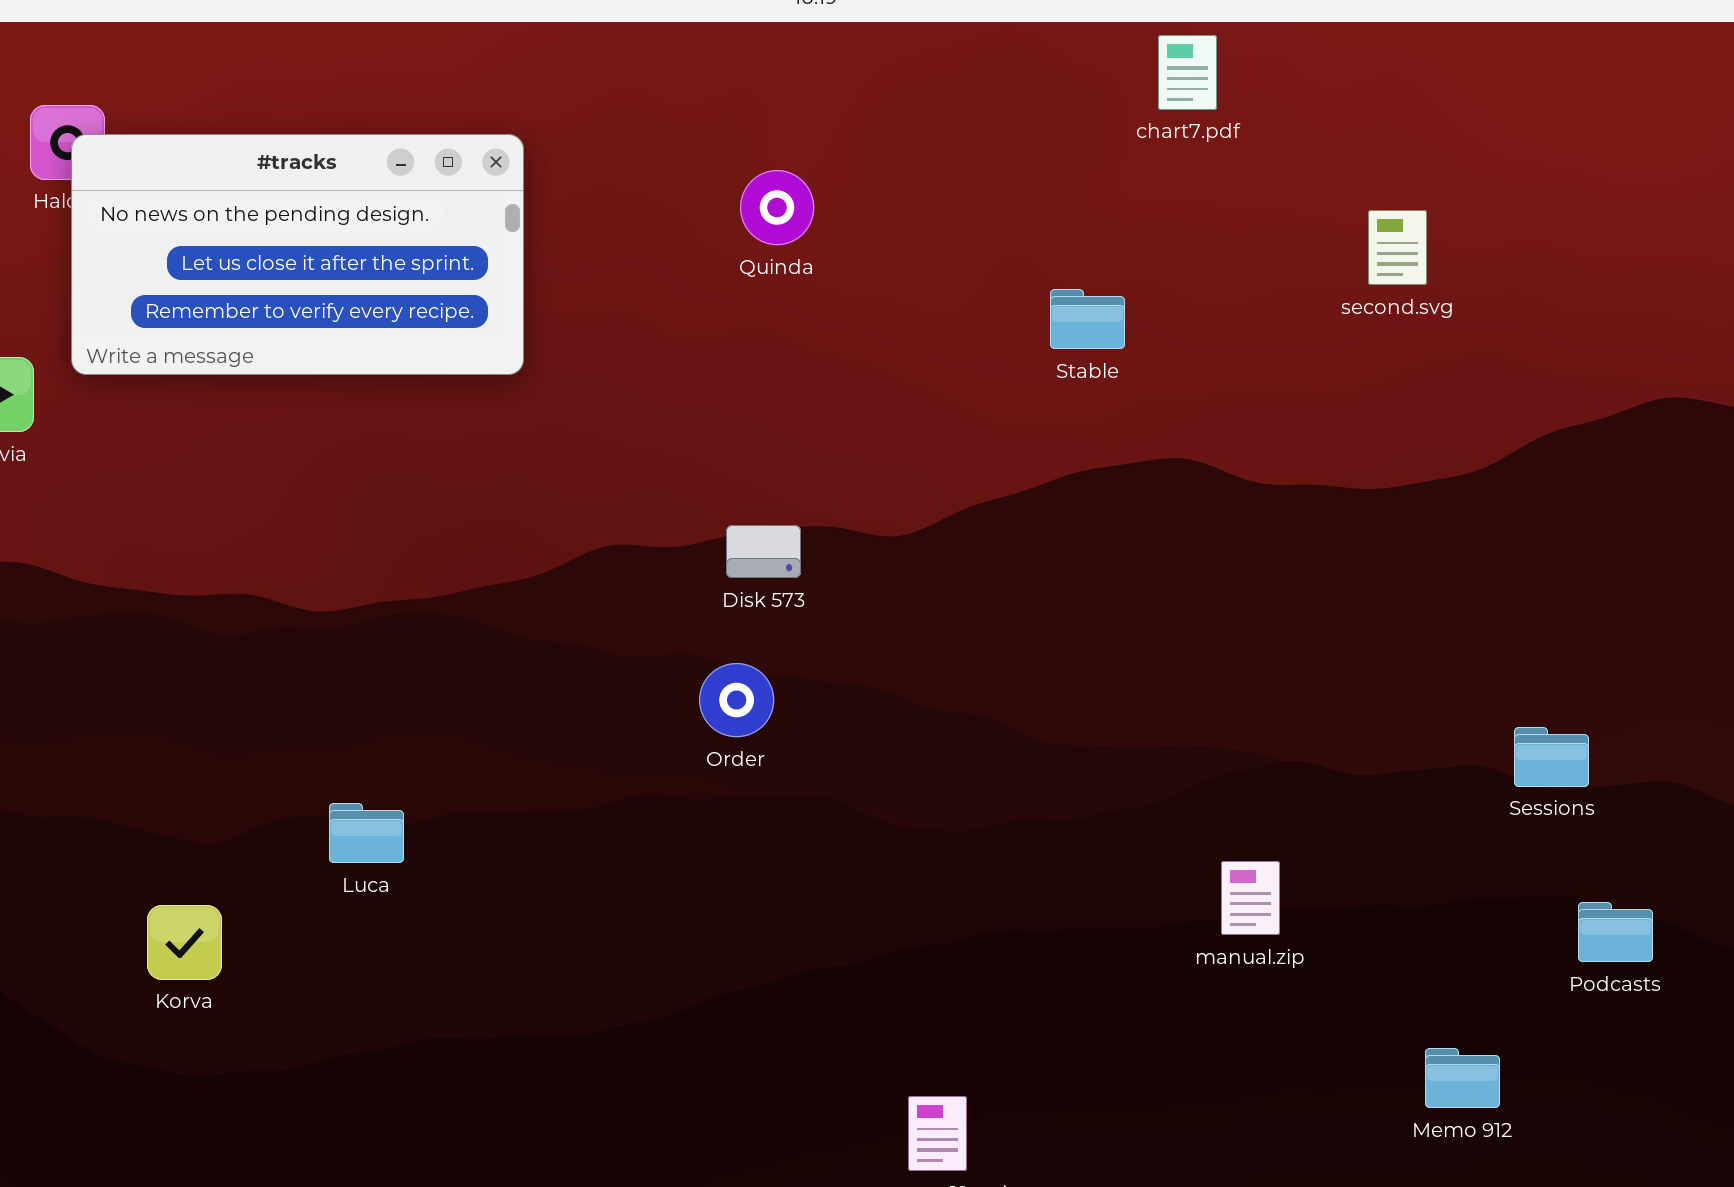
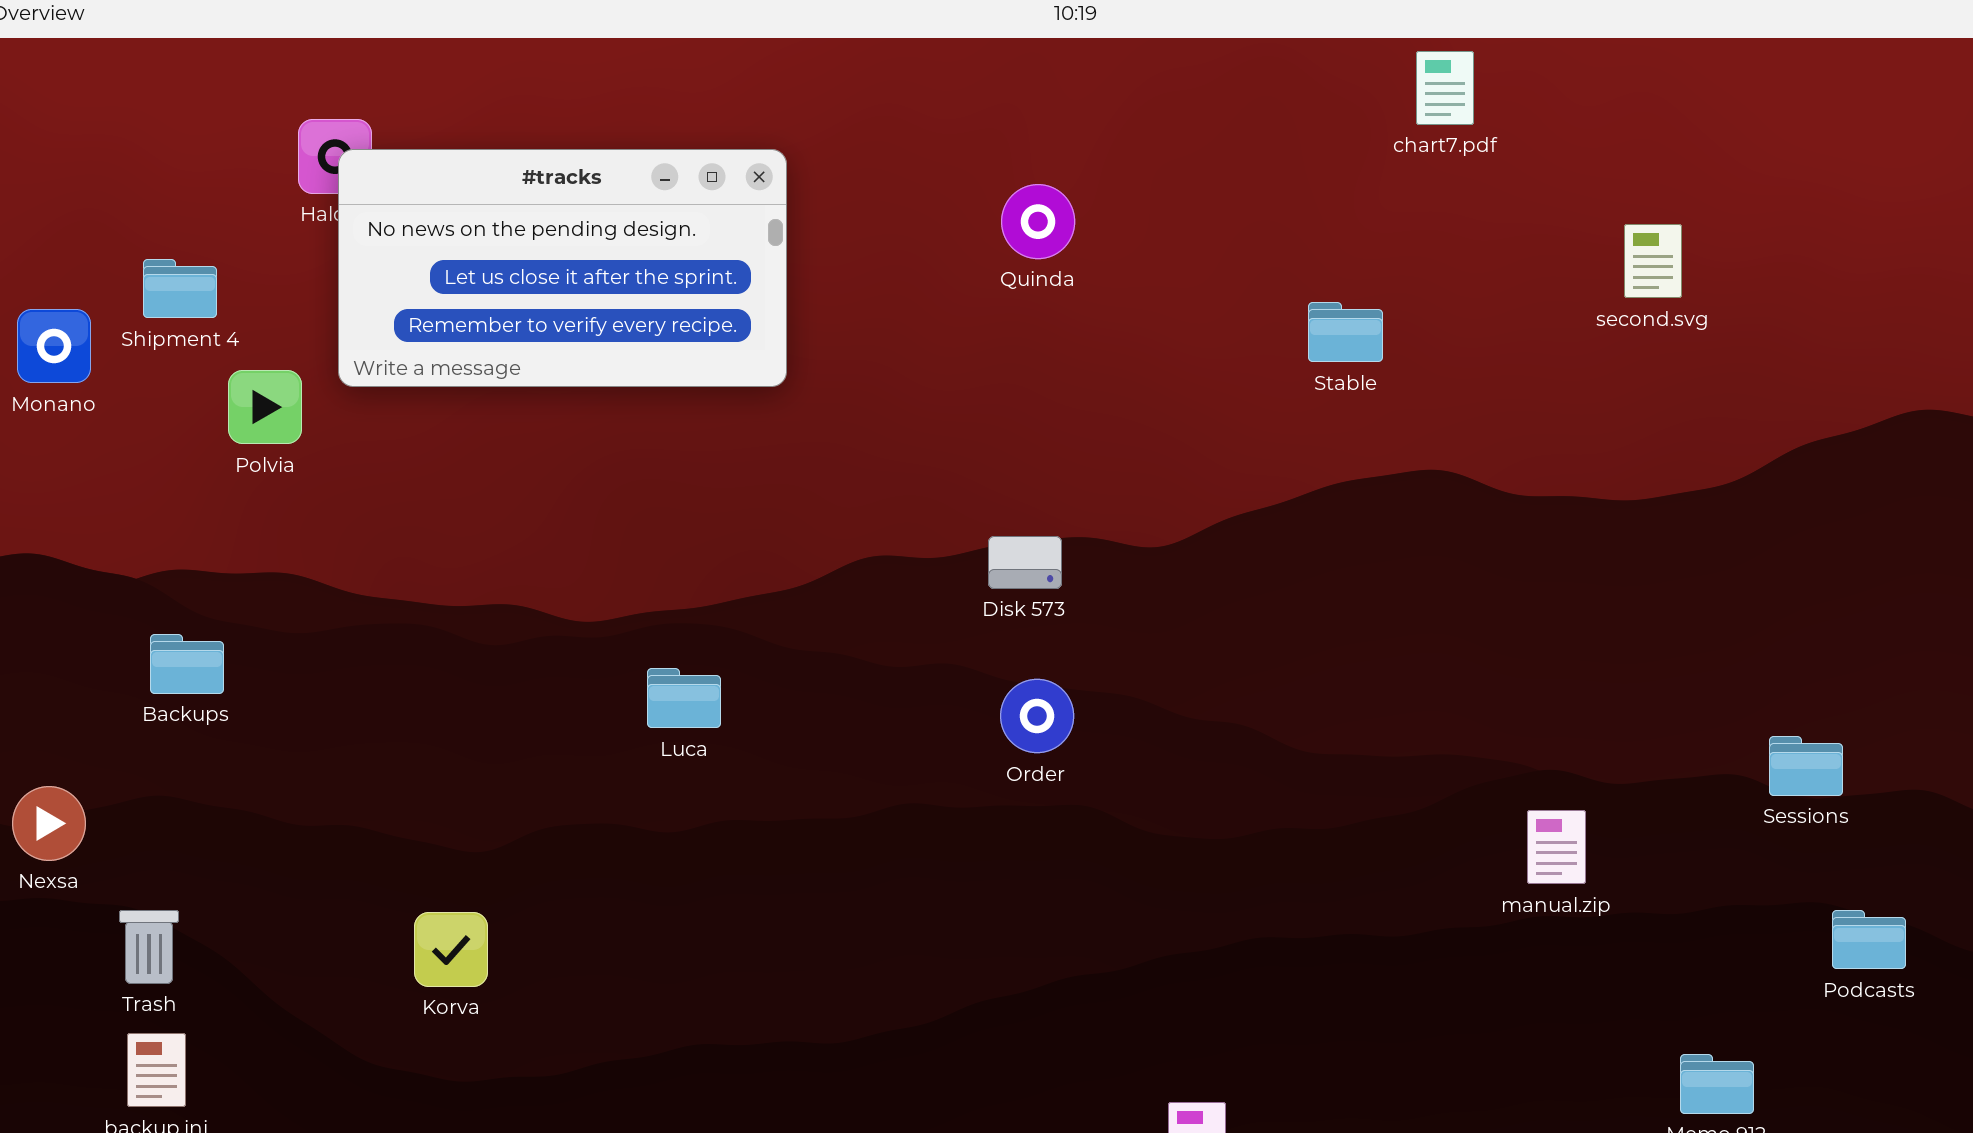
Order: [699,663,774,737] -> [1000,679,1074,753], moved
Luca: [329,803,404,863] -> [647,668,721,728], moved
manual.zip: [1221,861,1280,935] -> [1527,810,1586,884], moved

